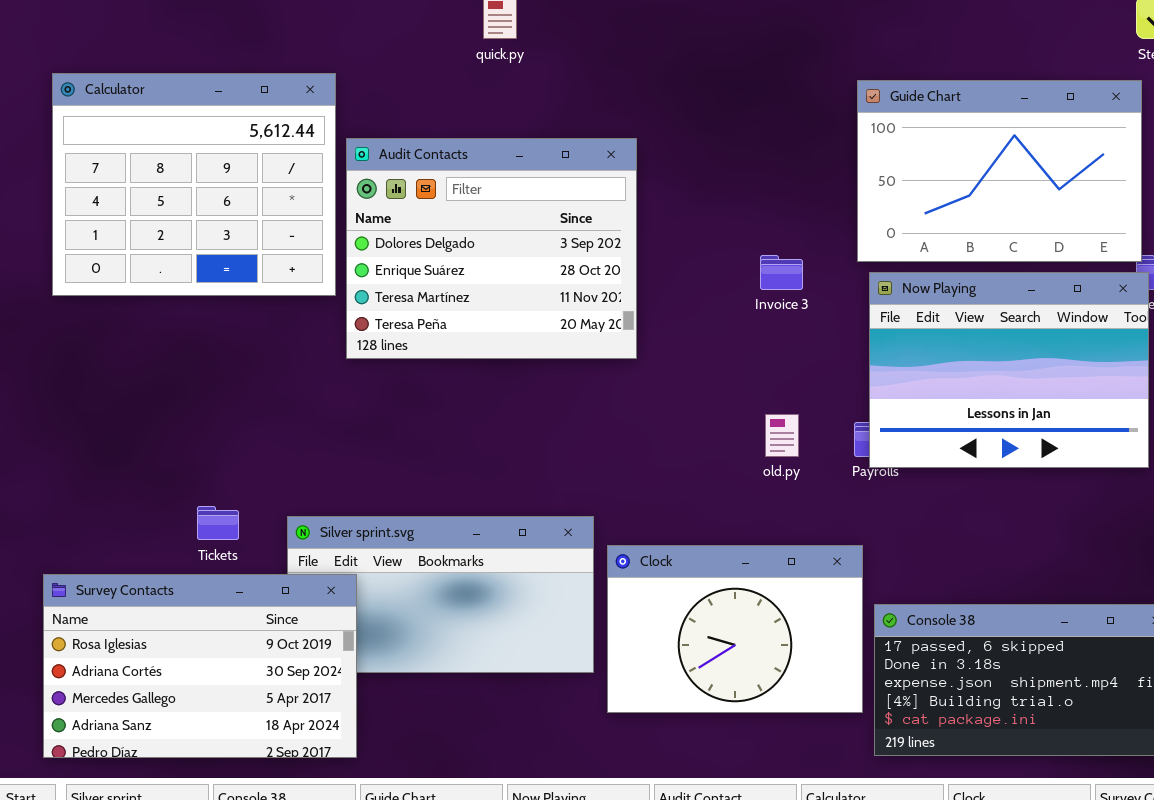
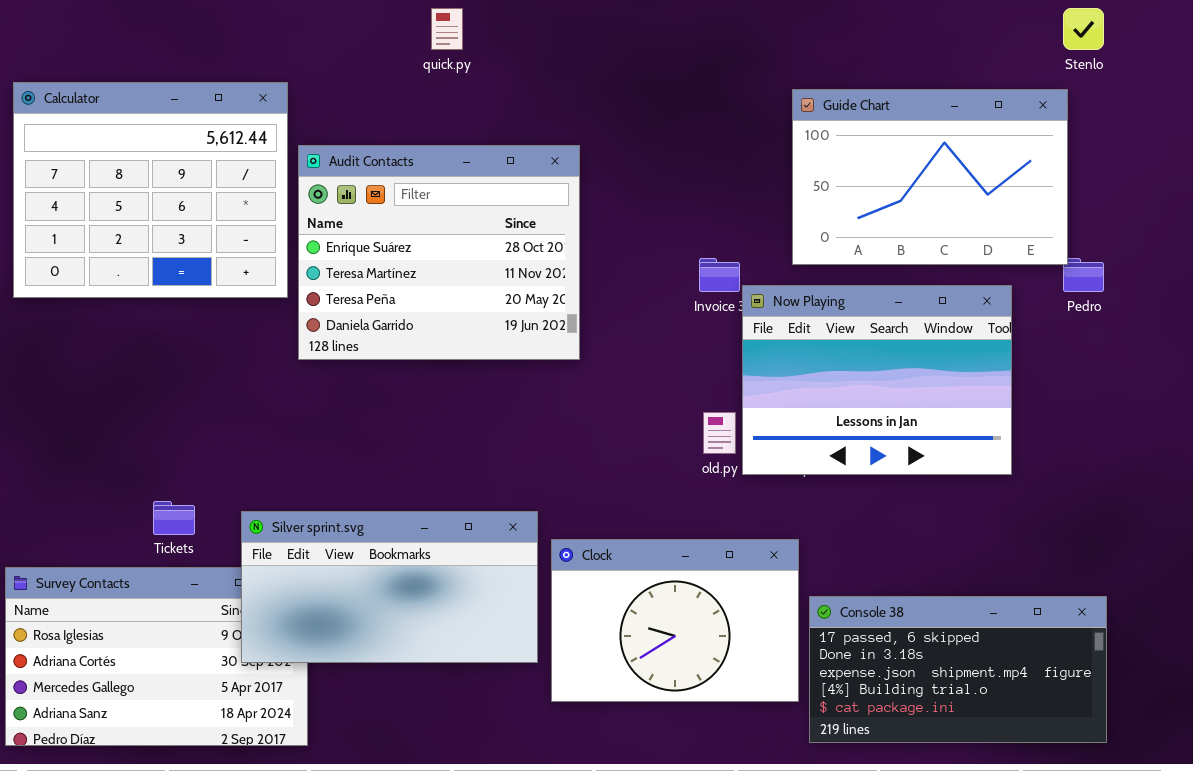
Audit Contacts: [346,138,637,359] -> [298,145,580,360], scrolled down 1 row
Now Playing: [869,272,1149,468] -> [742,285,1012,475], moved
Silver sprint.svg: [287,516,594,673] -> [241,511,538,663], raised

